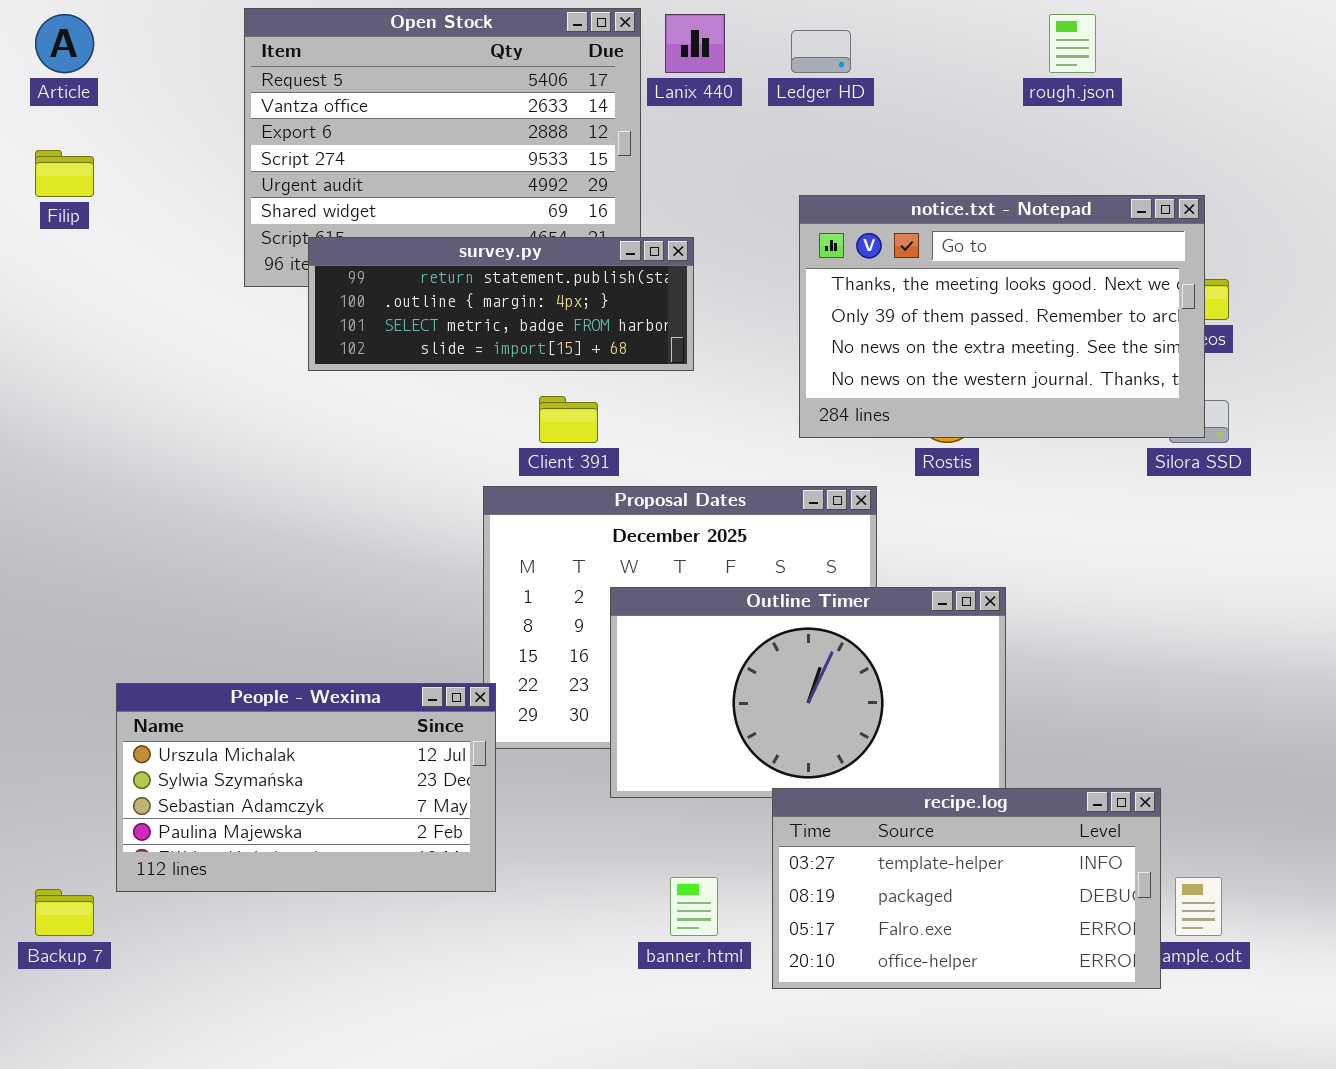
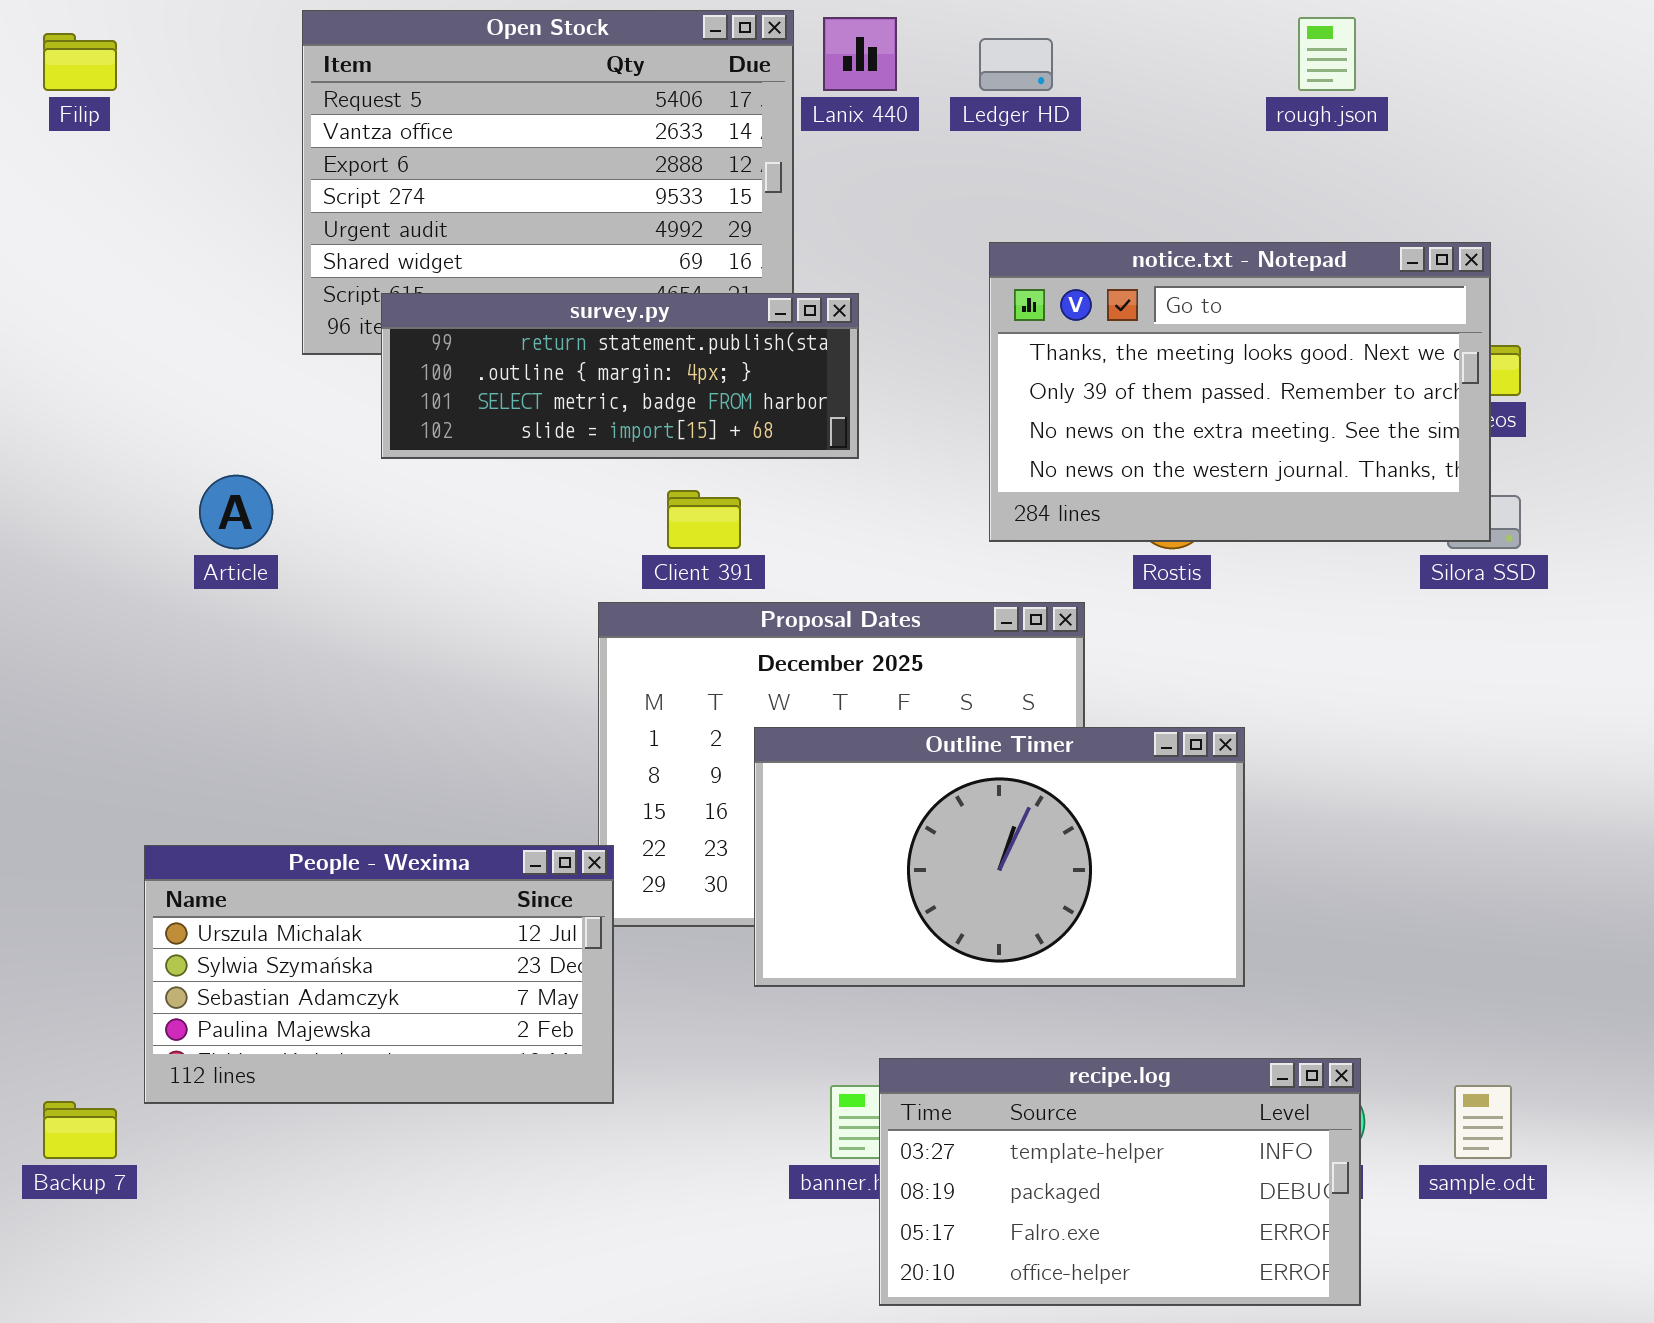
Article: [35,14,94,73] -> [199,475,273,549], moved
Filip: [35,150,94,197] -> [43,33,117,91], moved
recipe.log: [772,788,1161,989] -> [879,1058,1361,1306], moved

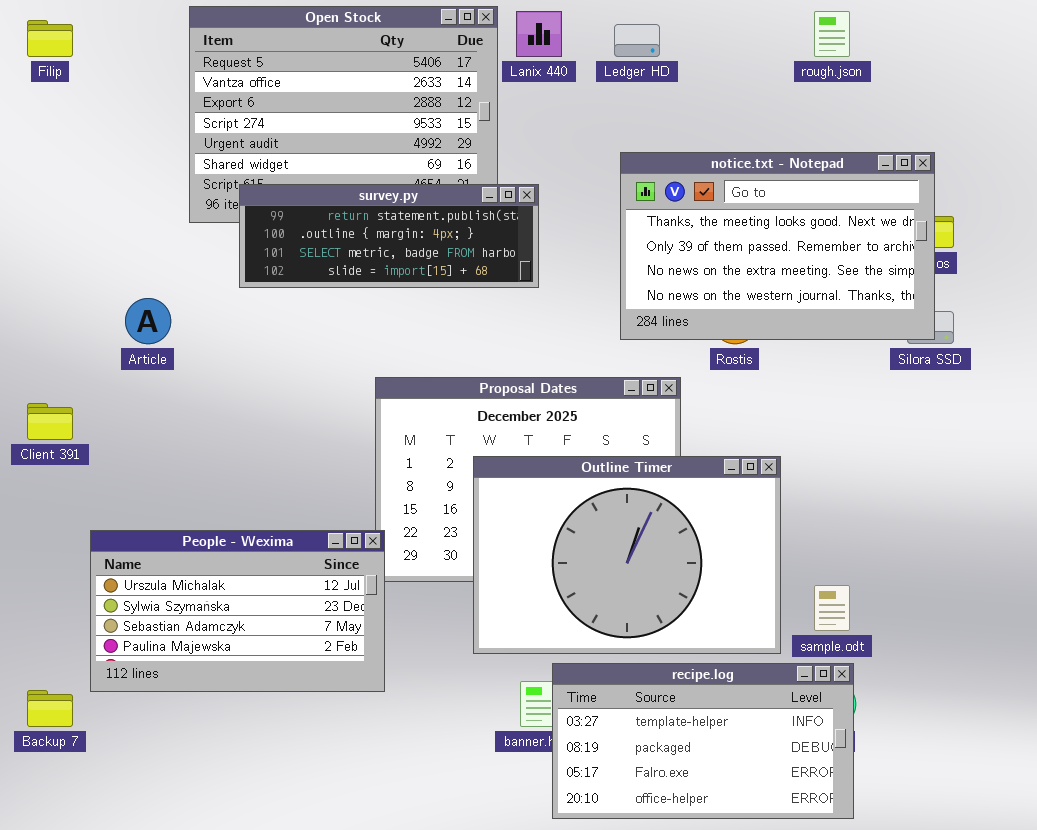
Client 391: [667,490,741,549] -> [27,403,73,440], moved
Outline Timer: [754,727,1245,987] -> [473,456,781,654], resized
sample.odt: [1454,1085,1512,1159] -> [814,585,850,631], moved

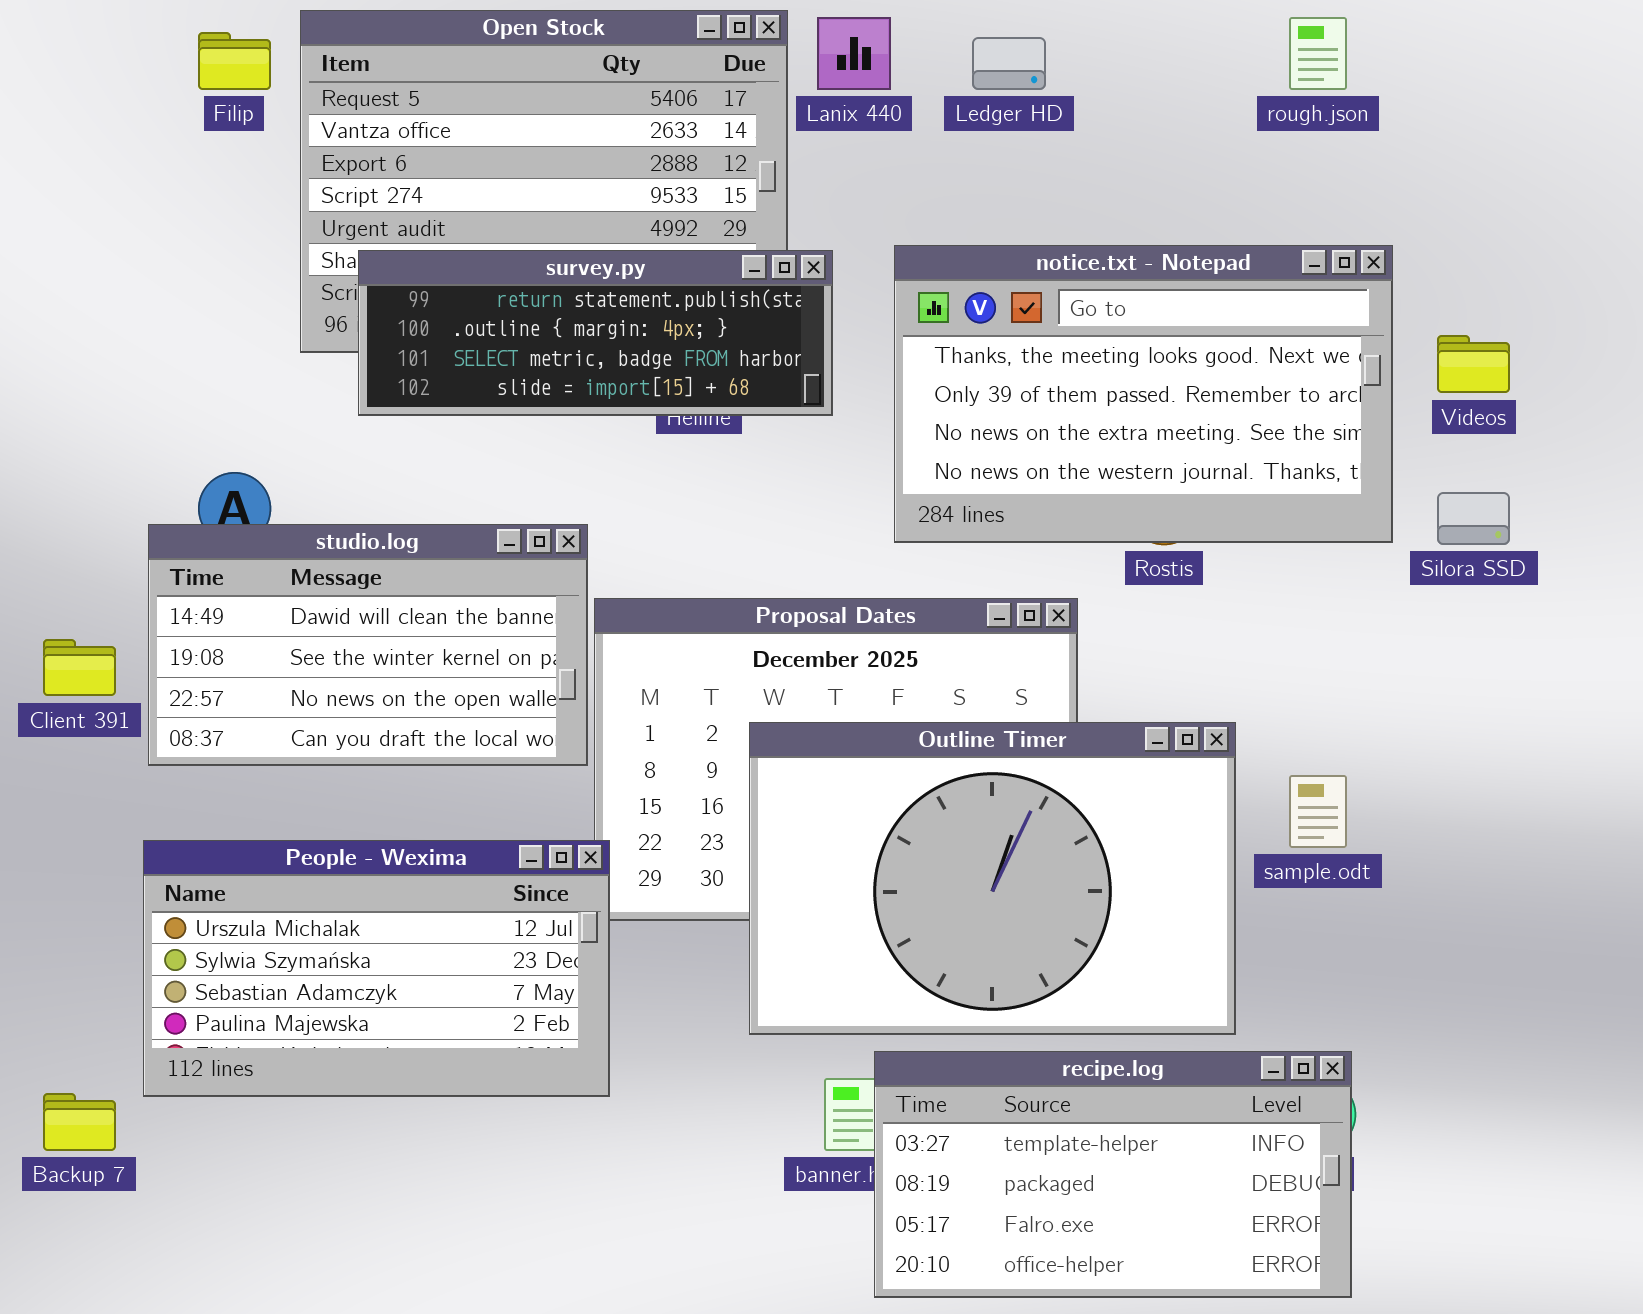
Filip: [27,20,73,57] -> [198,32,271,90], moved
notice.txt - Notepad: [620,152,935,340] -> [894,245,1393,543], moved
survey.py: [239,184,539,288] -> [358,250,833,416], moved
studio.log: none -> [148,524,588,766], opened
sample.odt: [814,585,850,631] -> [1289,775,1347,848], moved

